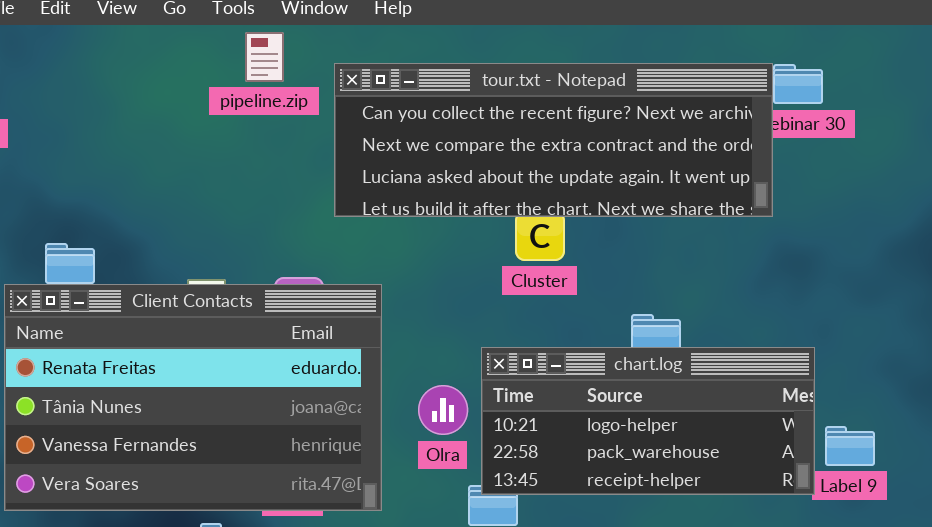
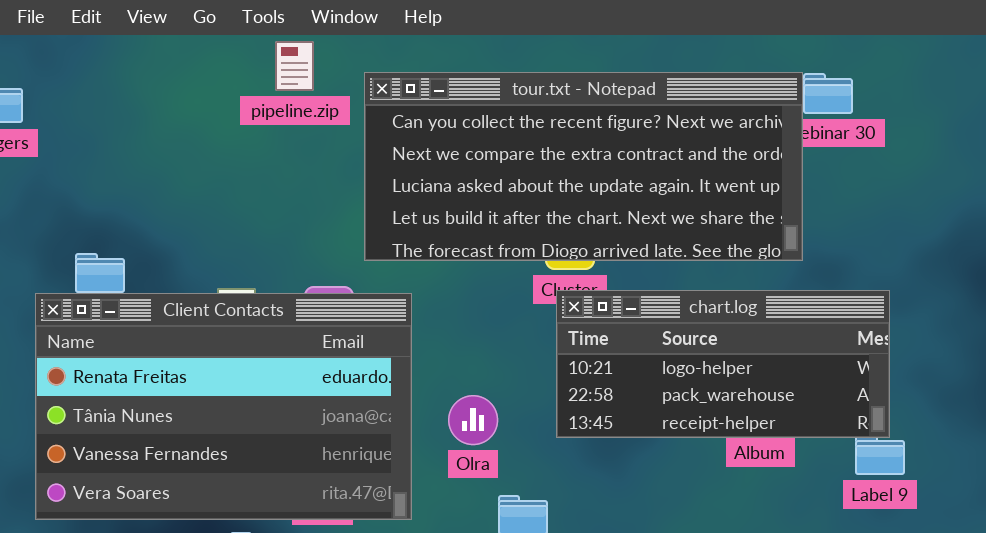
tour.txt - Notepad: [334,63,773,217] -> [364,72,803,261], resized
chart.log: [481,347,815,495] -> [556,290,890,438], moved

